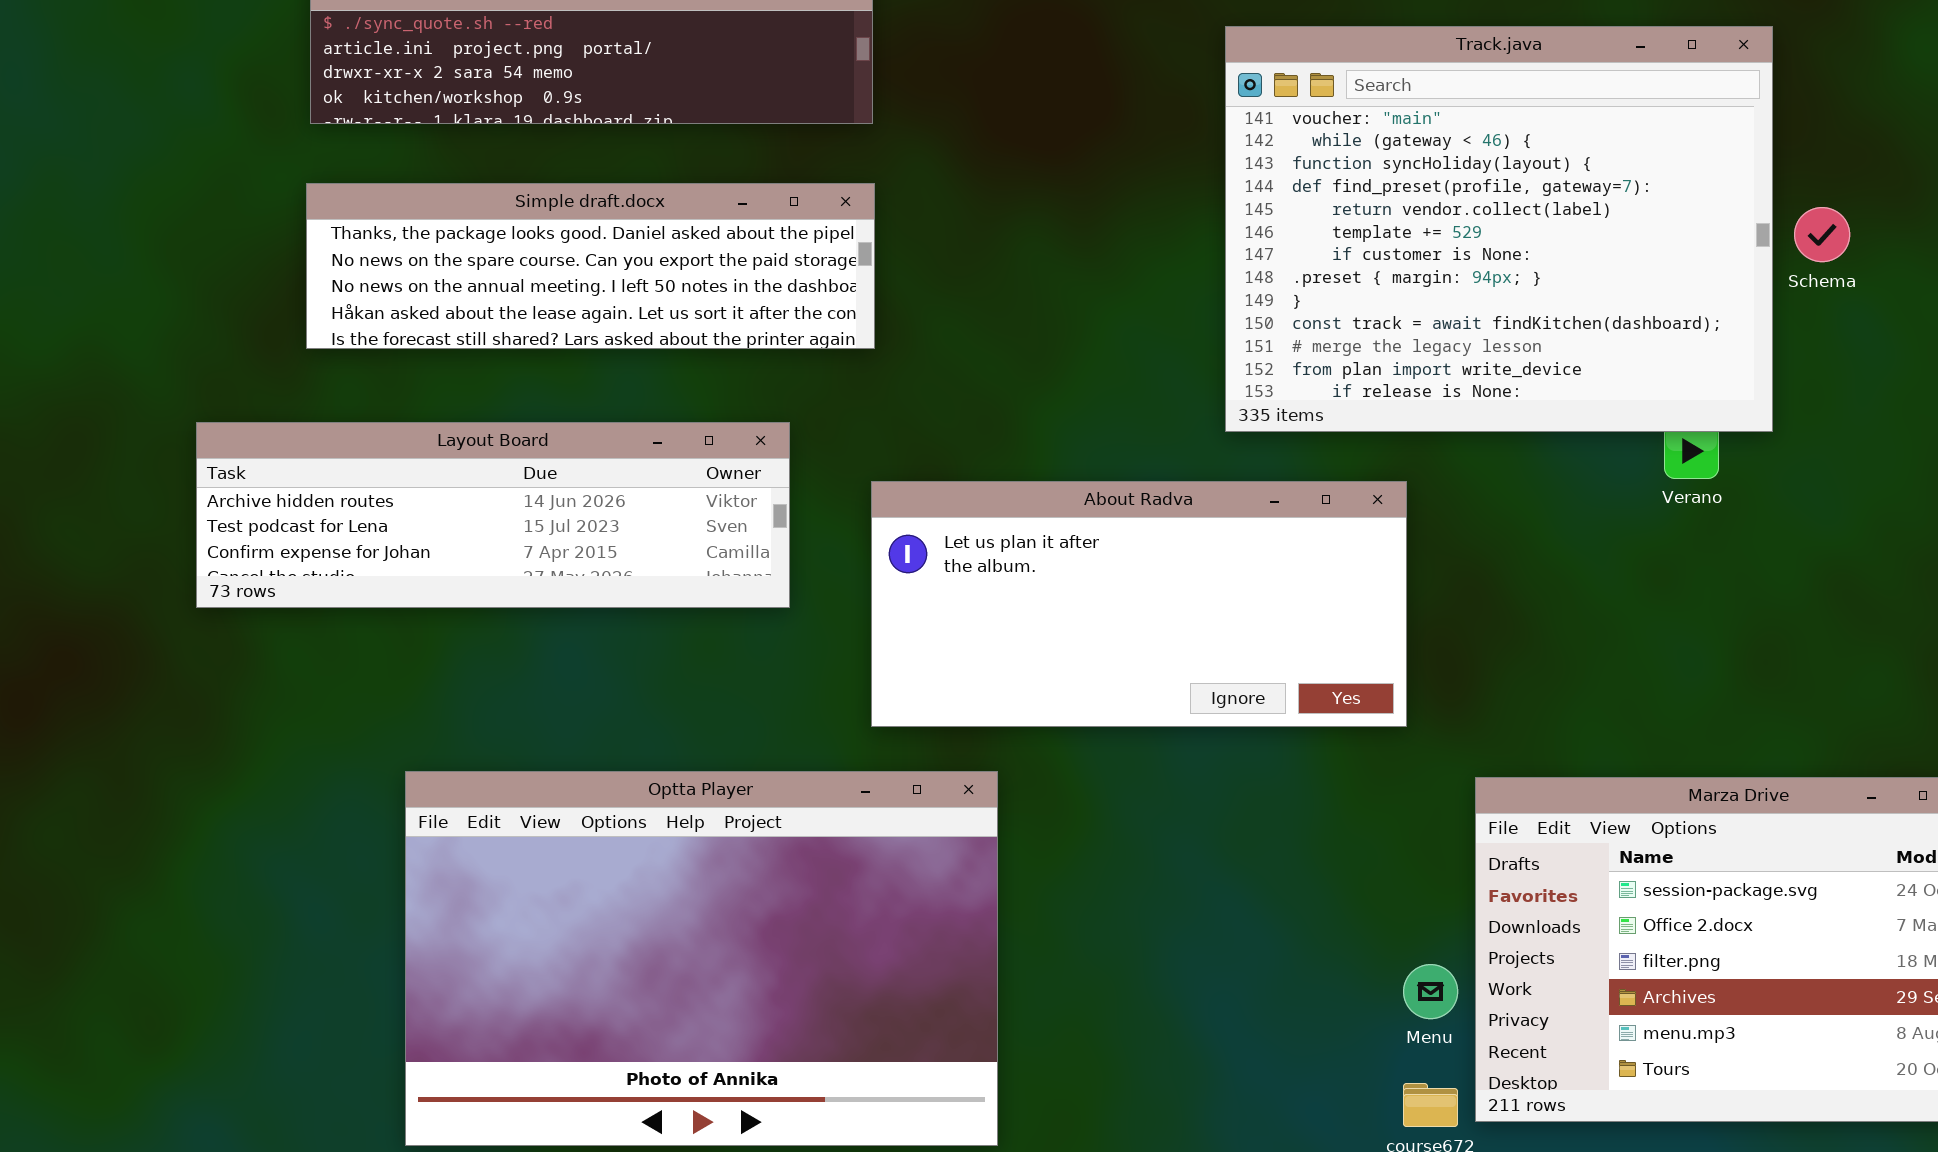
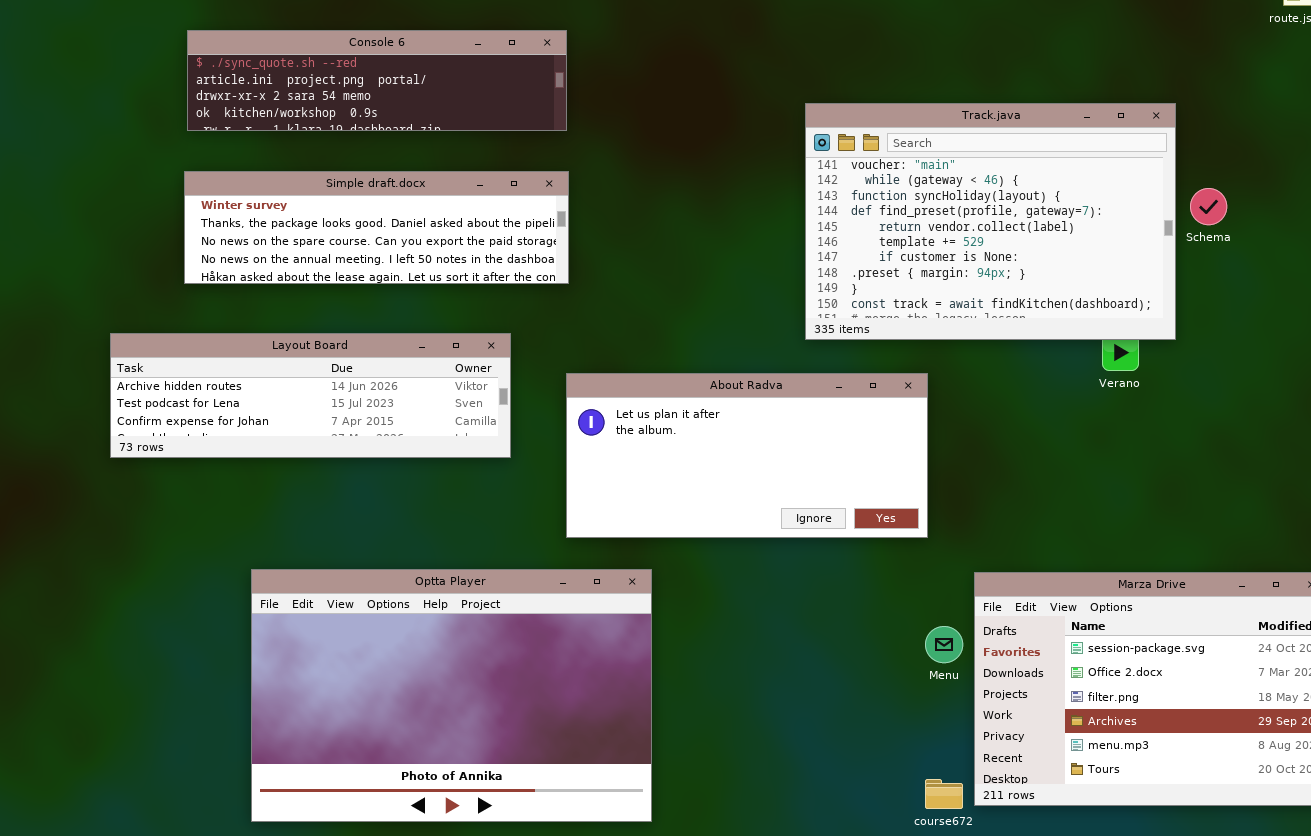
Track.java: [1225,26,1773,432] -> [805,103,1176,340], resized
Simple draft.docx: [306,183,875,349] -> [184,171,569,284], scrolled up 1 row
Menu: [1403,964,1458,1019] -> [925,626,963,663], moved

